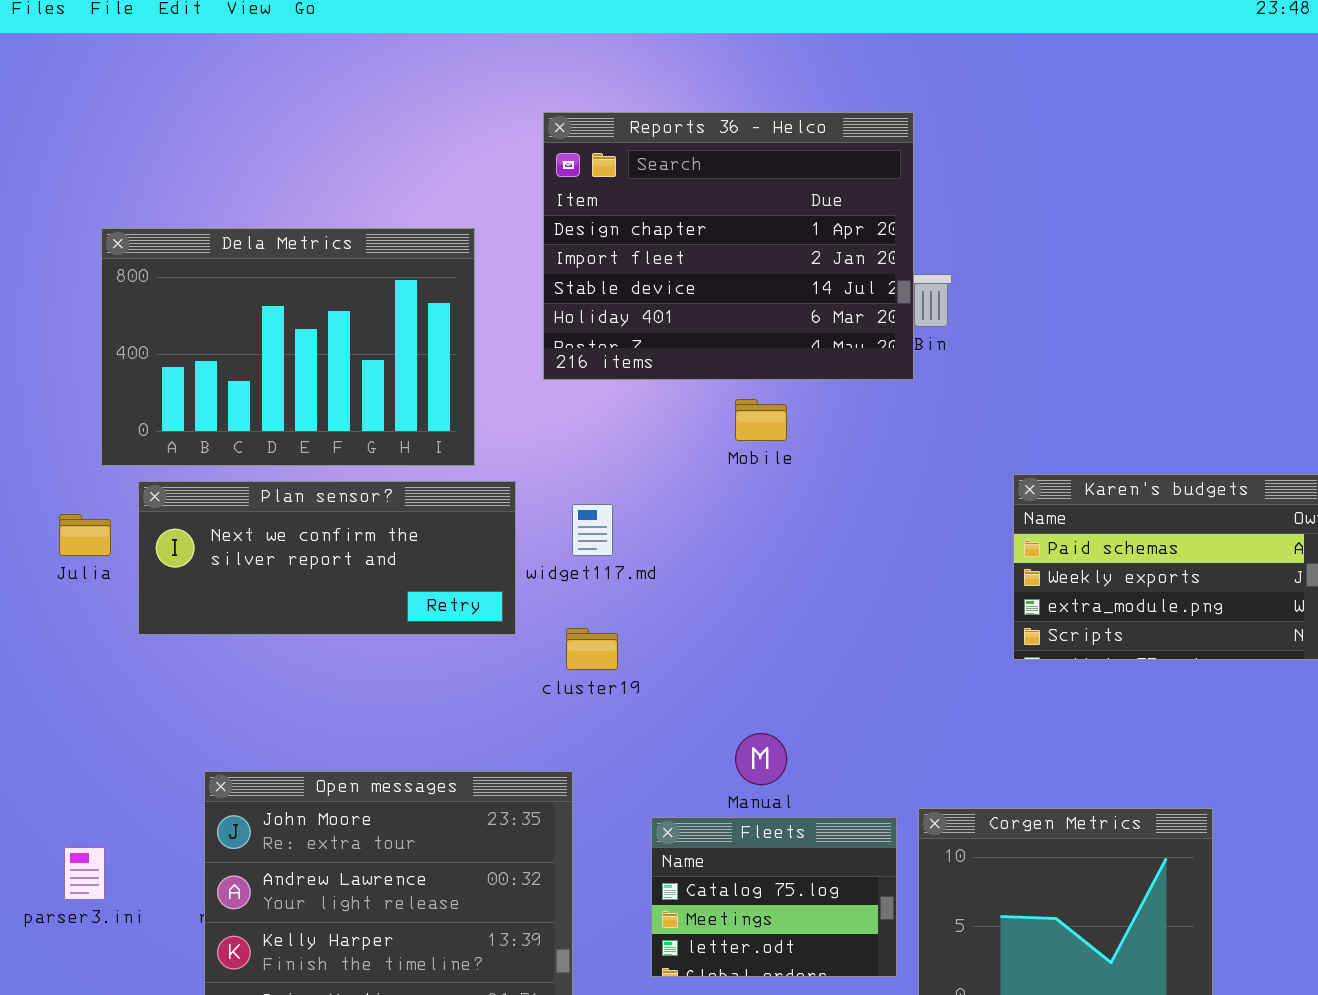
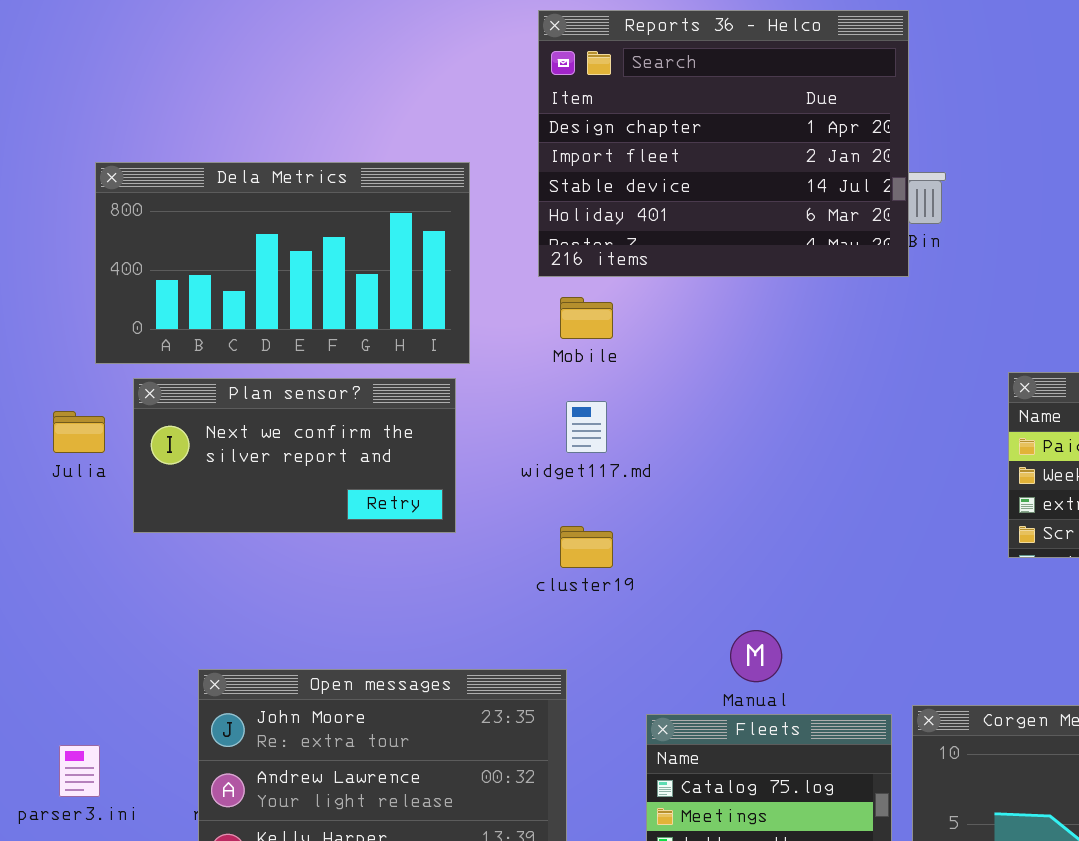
Dela Metrics: [101,228,475,466] -> [95,162,470,364], resized
Mobile: [735,399,787,441] -> [560,297,613,339], moved
Plan sensor?: [138,481,516,635] -> [133,378,456,533], resized

